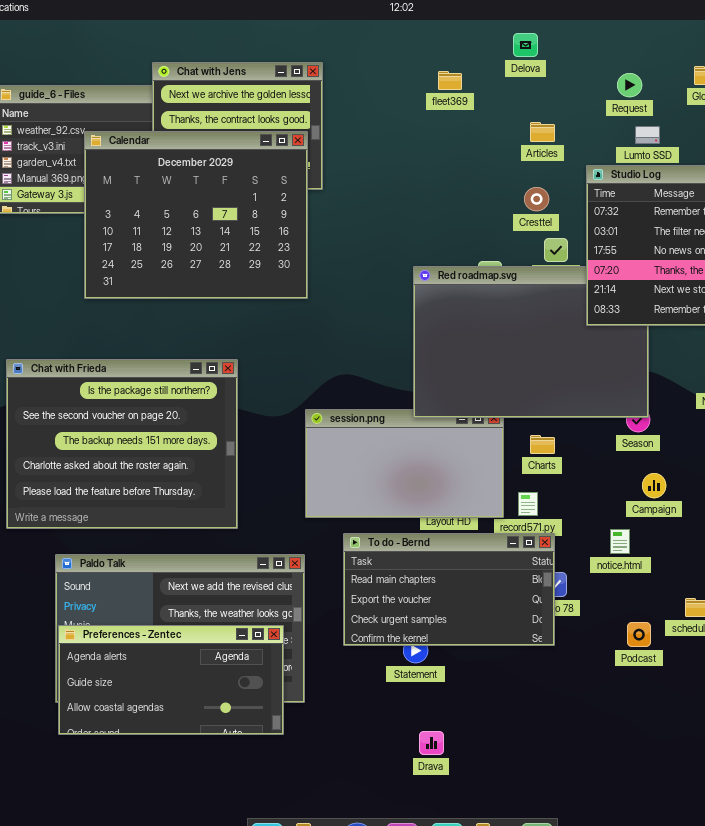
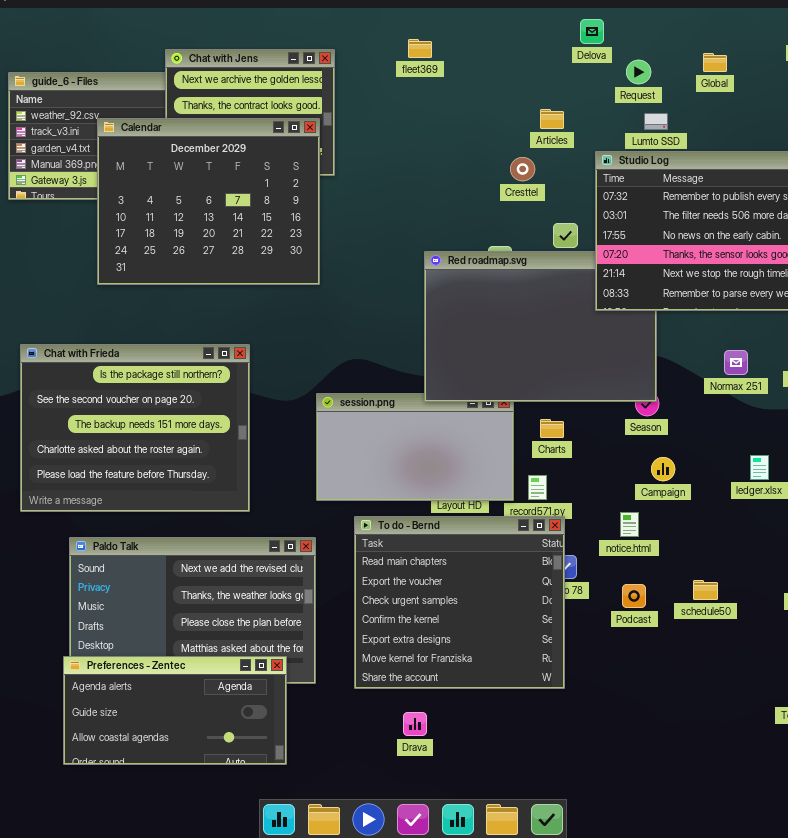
Delova: [513,33,538,57] -> [580,19,604,44], moved
fleet369: [438,71,462,90] -> [408,39,432,58], moved
Cresttel: [524,187,549,211] -> [510,157,535,181], moved
To do - Bernd: [343,533,555,646] -> [354,516,565,689], resized
Podcast: [627,622,651,647] -> [622,584,646,608], moved
Preferences - Zentec: [58,625,284,735] -> [63,656,287,765], moved
Drava: [419,731,444,755] -> [403,712,427,736], moved

